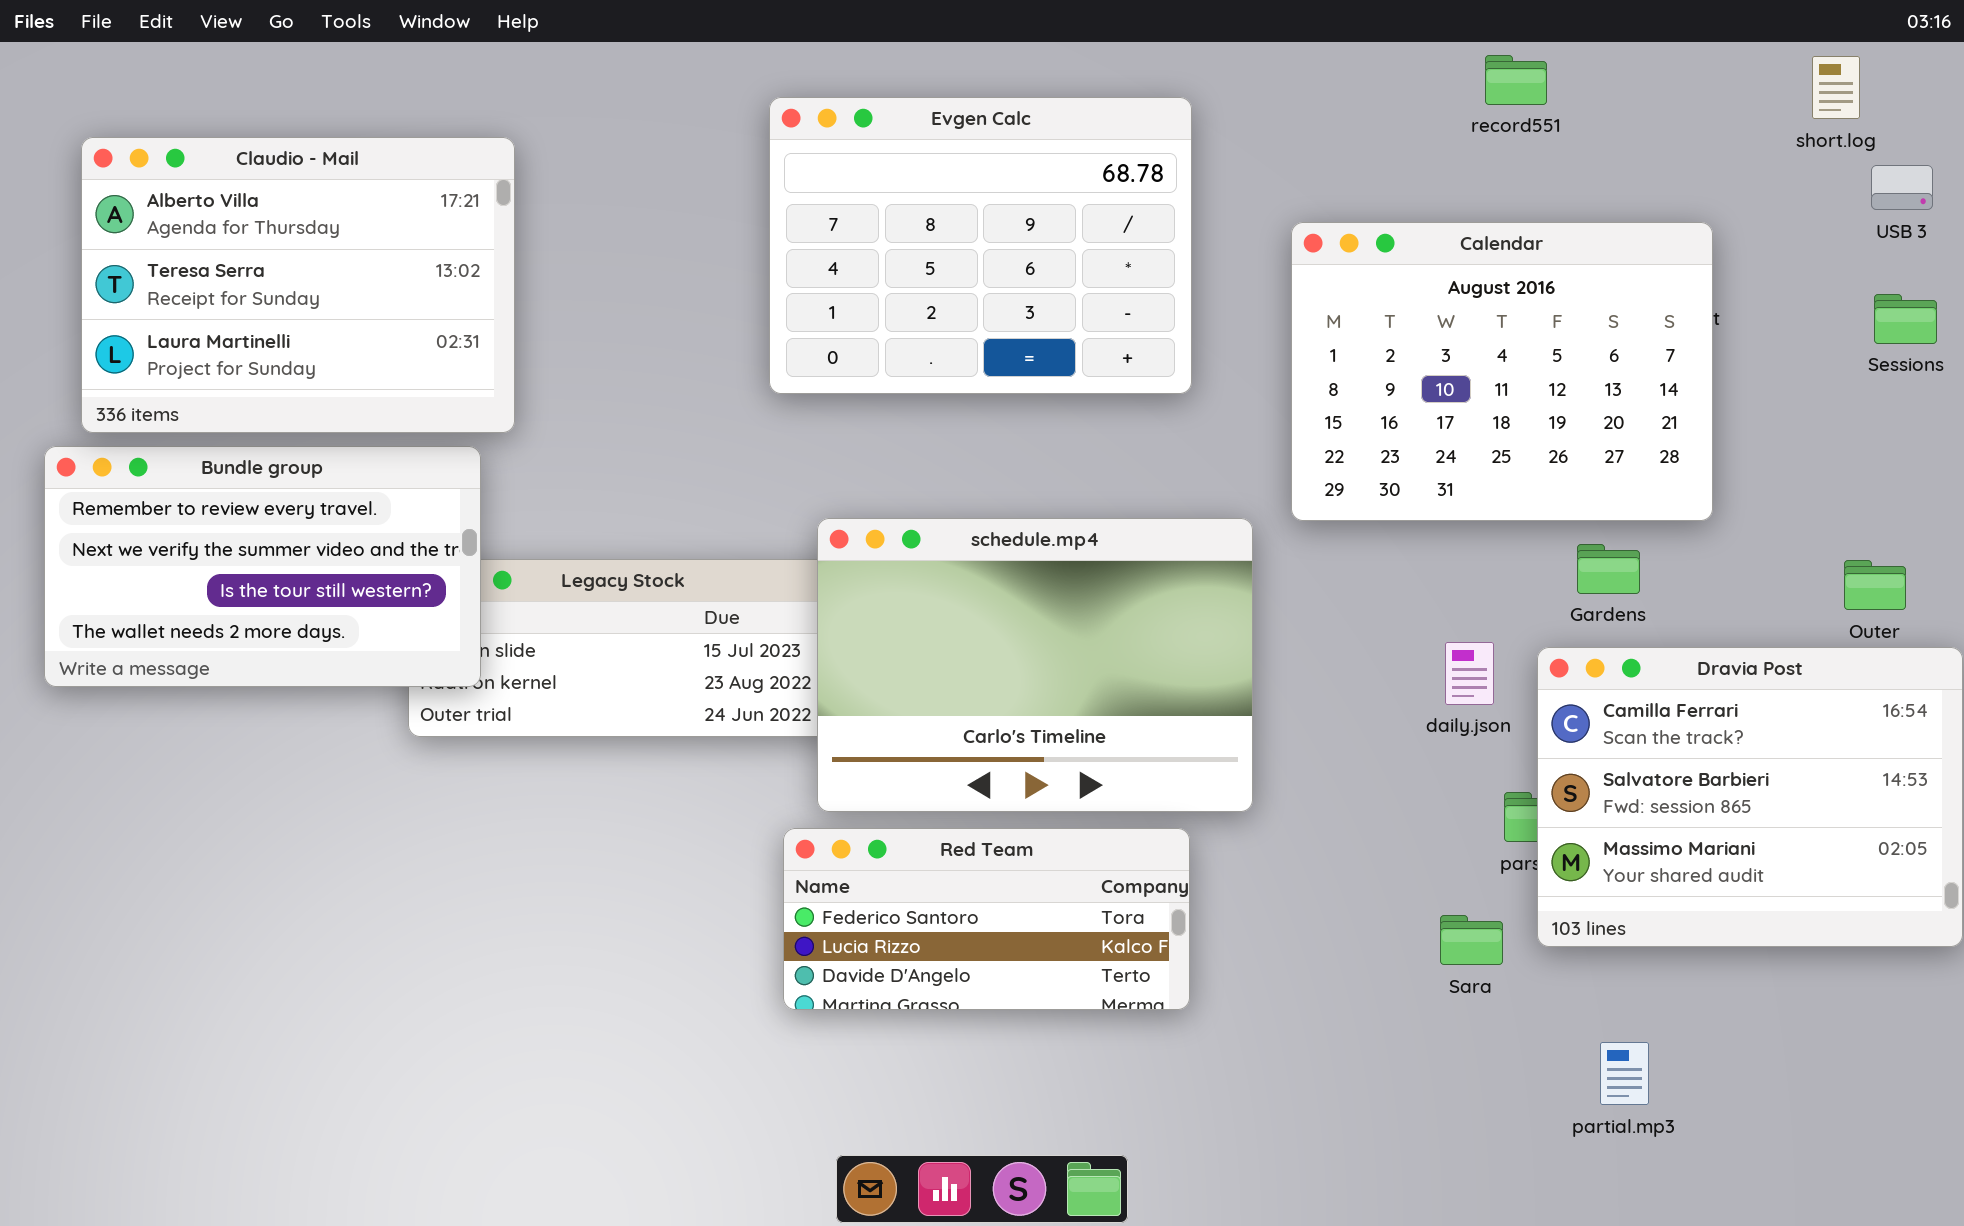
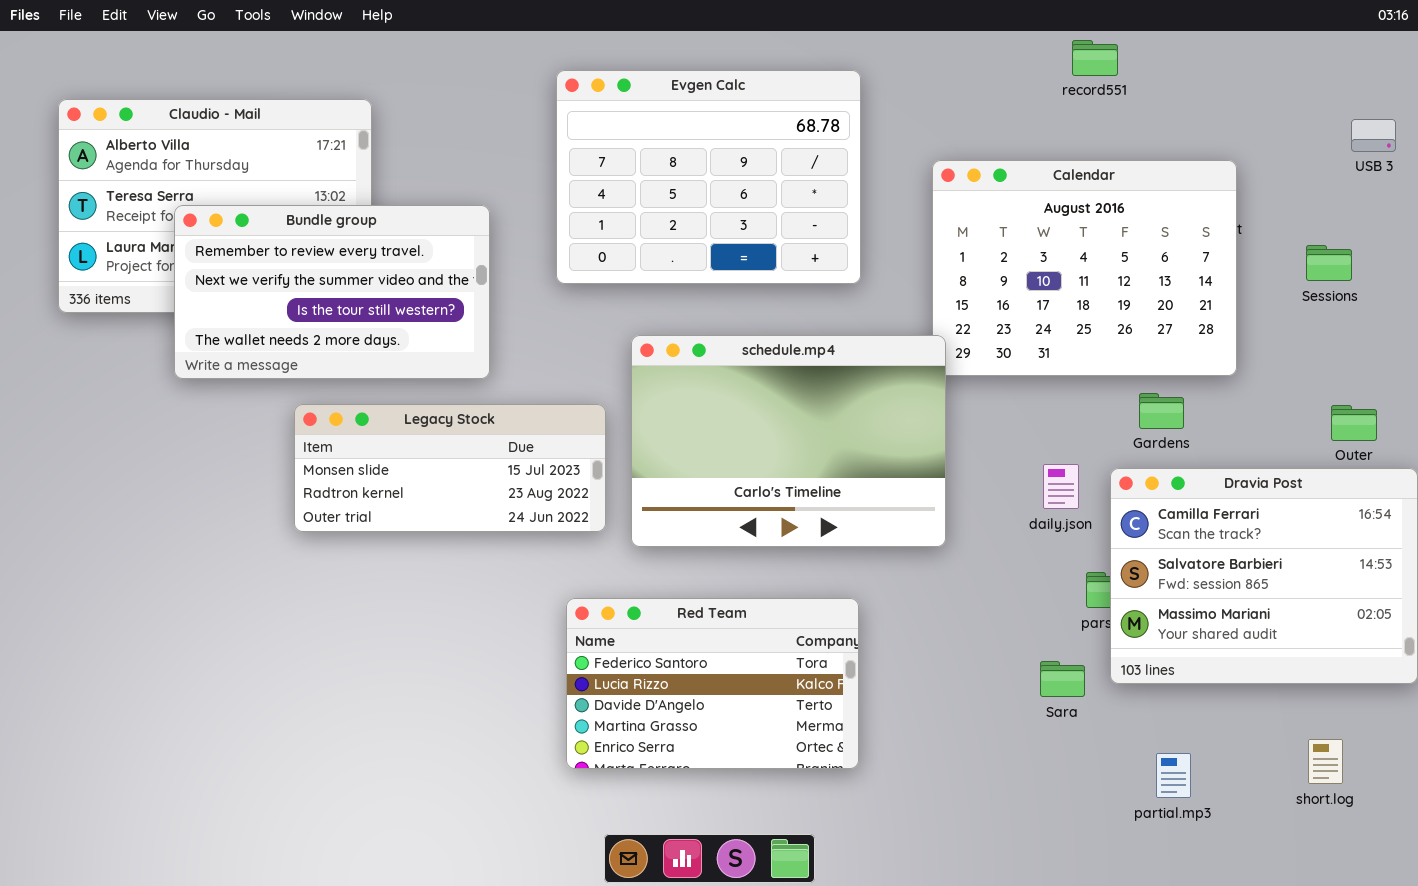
short.log: [1812,56,1860,119] -> [1308,739,1343,784], moved
Sessions: [1874,294,1937,344] -> [1306,245,1352,281], moved
Bundle group: [44,446,481,687] -> [174,205,490,379], moved
schedule.mp4: [817,518,1253,812] -> [631,335,946,547], moved
Red Team: [783,828,1190,1010] -> [566,598,859,769], resized

